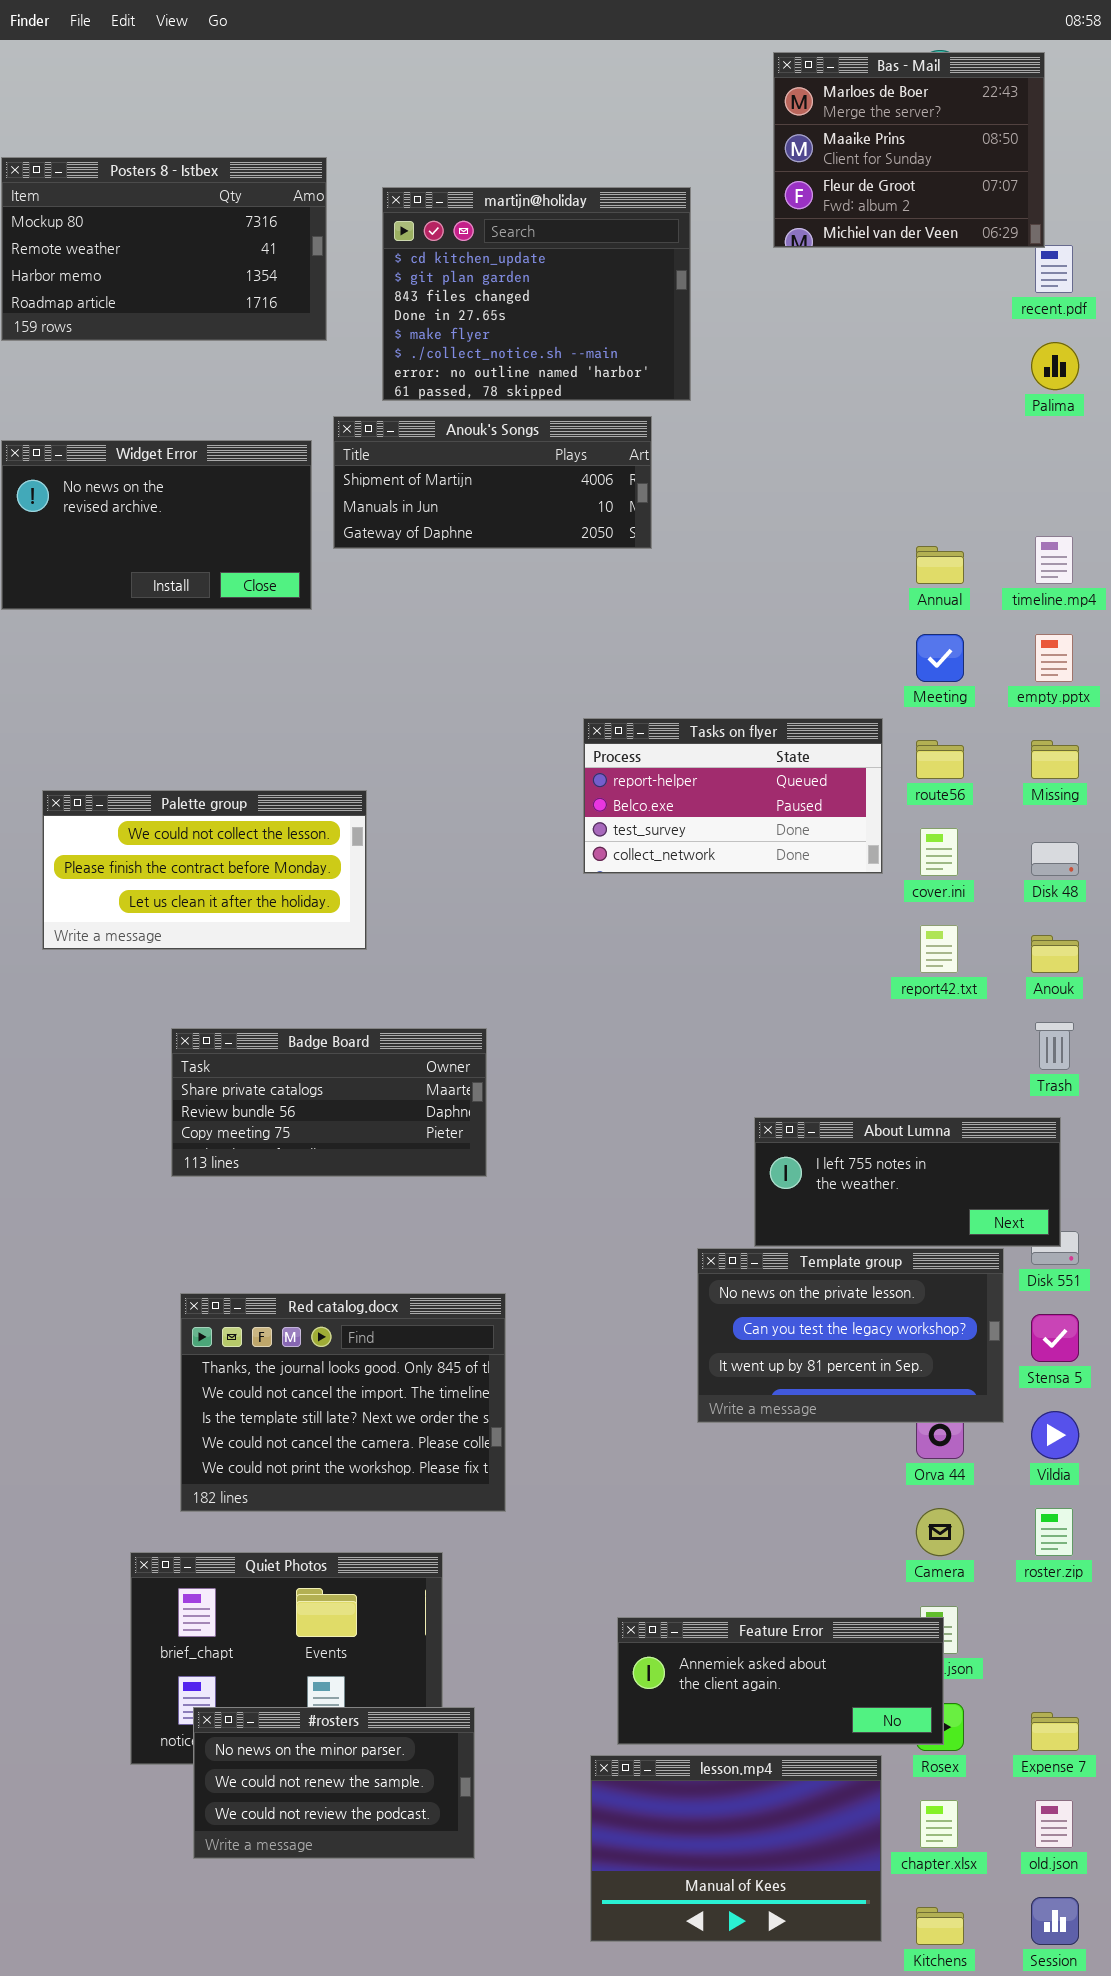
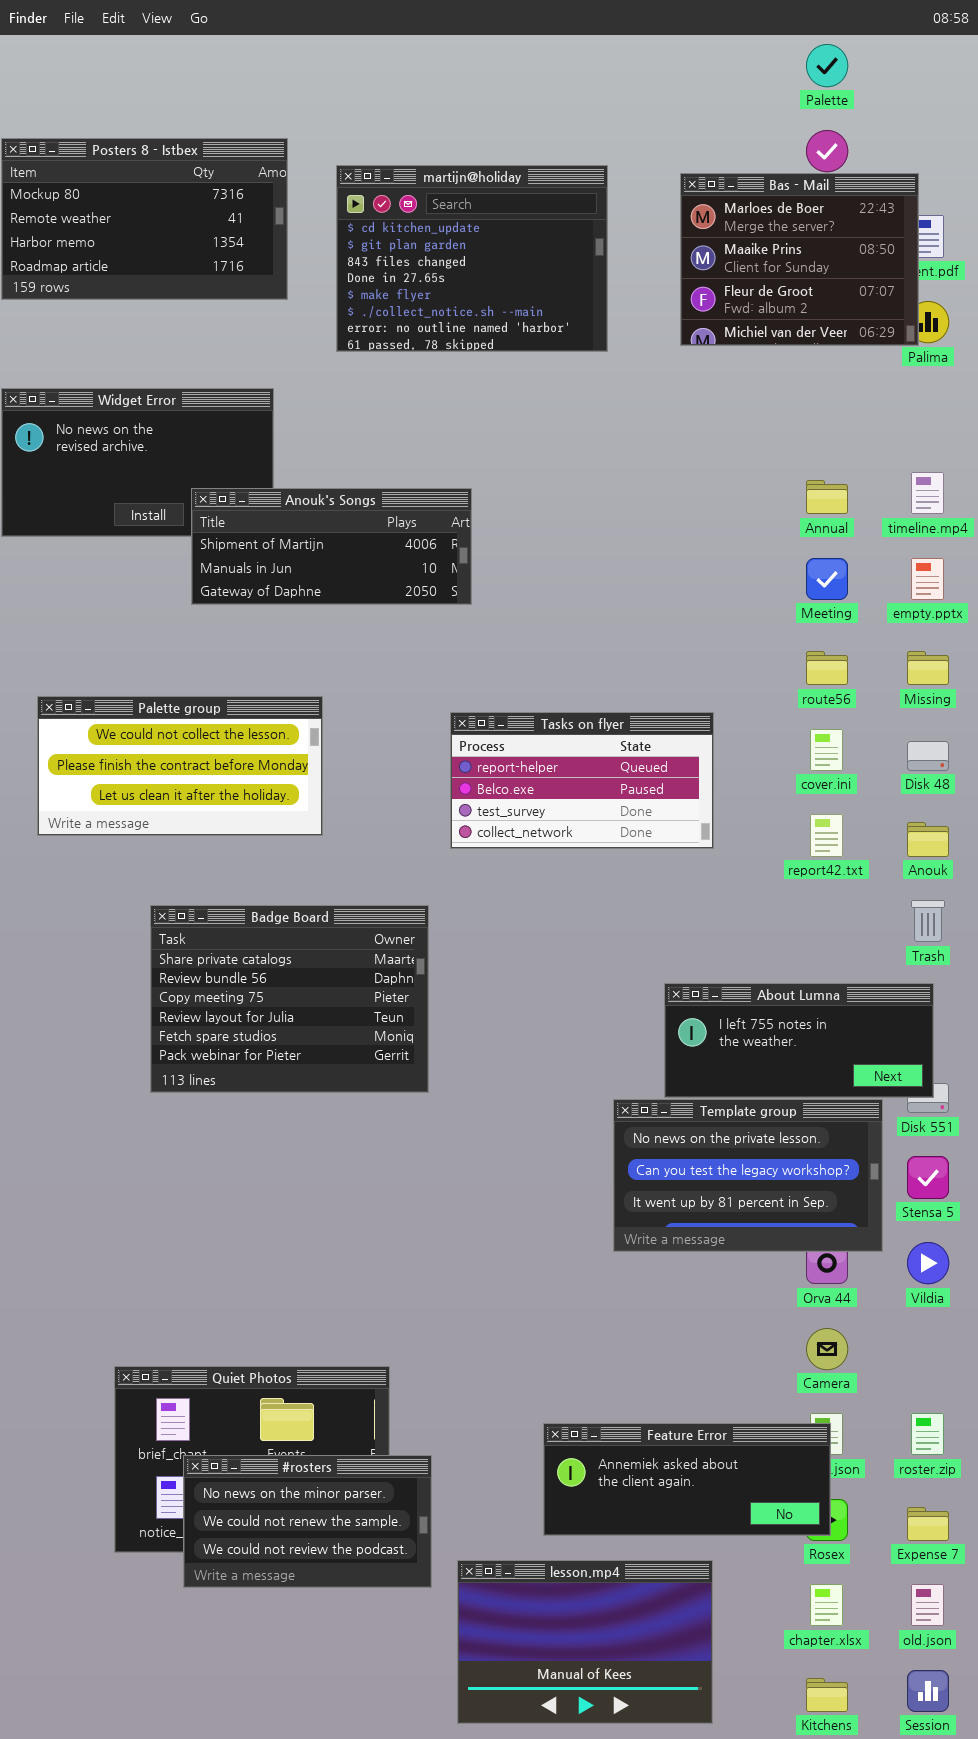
Bas - Mail: [773,52,1045,248] -> [680,173,919,346], moved
Anouk's Songs: [333,416,652,549] -> [191,488,472,605], moved
Tasks on flyer: [583,718,883,874] -> [450,712,714,849], moved
Badge Board: [171,1028,487,1177] -> [150,905,429,1093], resized
Red catalog.docx: [180,1293,506,1512] -> none, closed
roster.zip: [1035,1508,1073,1556] -> [911,1413,944,1455], moved
#rosters: [193,1707,475,1859] -> [183,1455,432,1588], moved
lesson.mp4: [590,1755,882,1942] -> [457,1560,713,1724], moved

